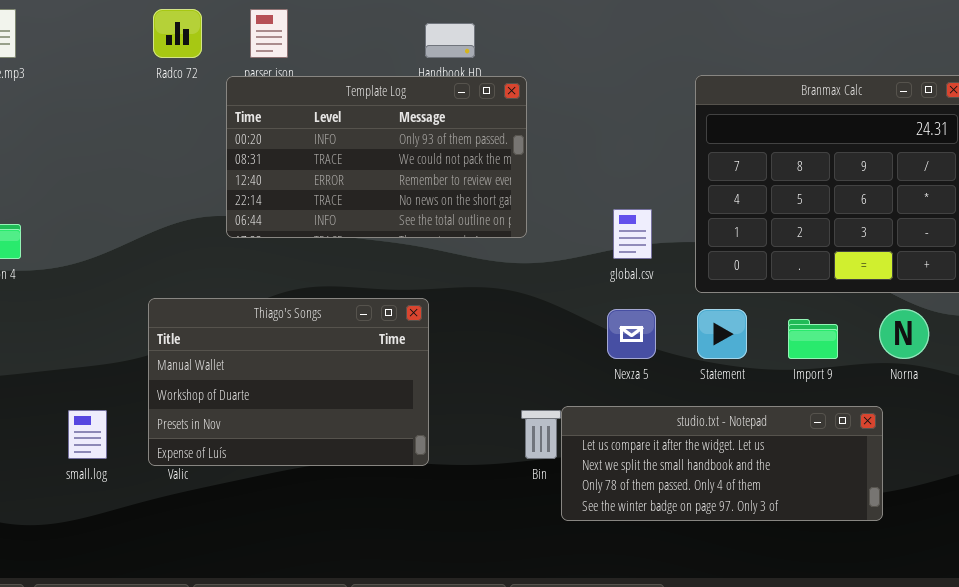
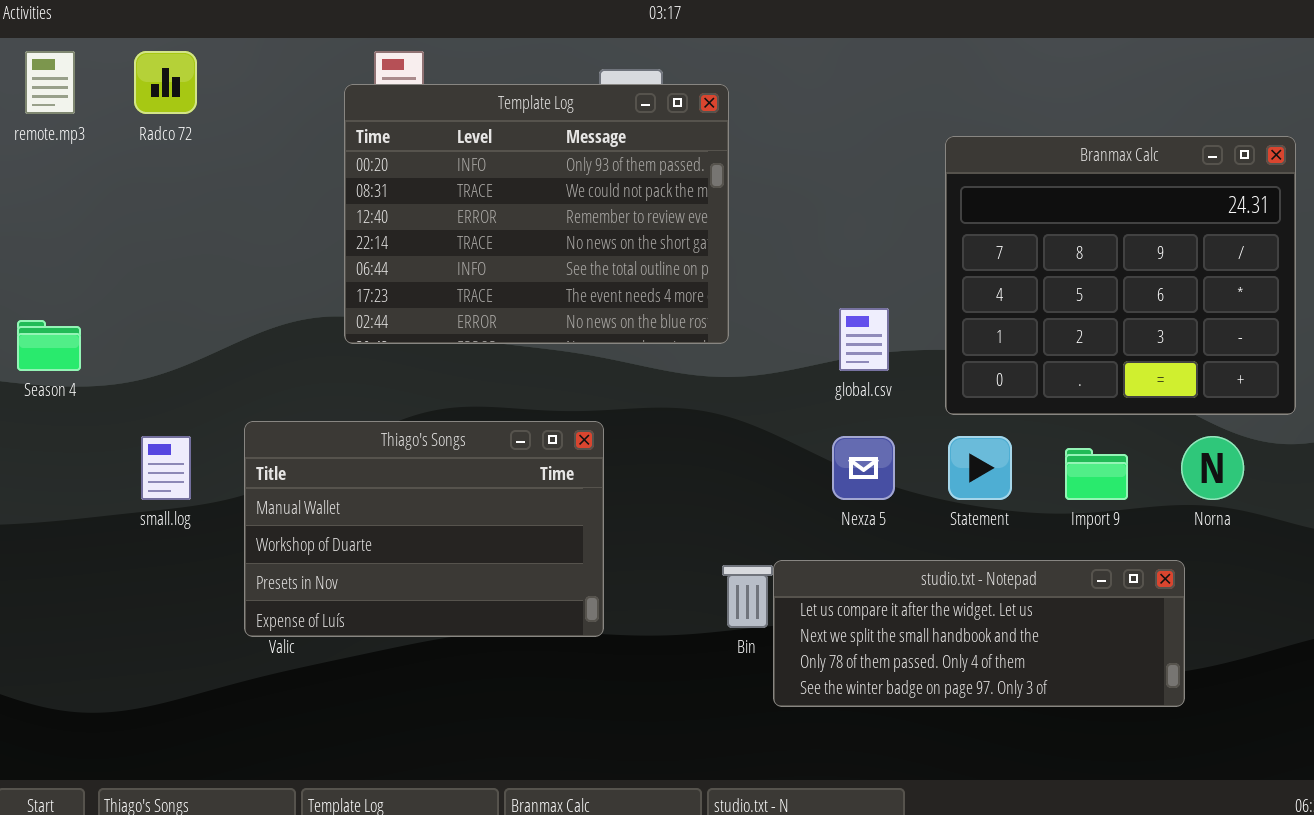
Radco 72: [153,9,202,58] -> [134,51,197,114], moved
Template Log: [226,76,527,238] -> [344,84,729,344], resized
small.log: [68,410,107,459] -> [141,436,191,500], moved

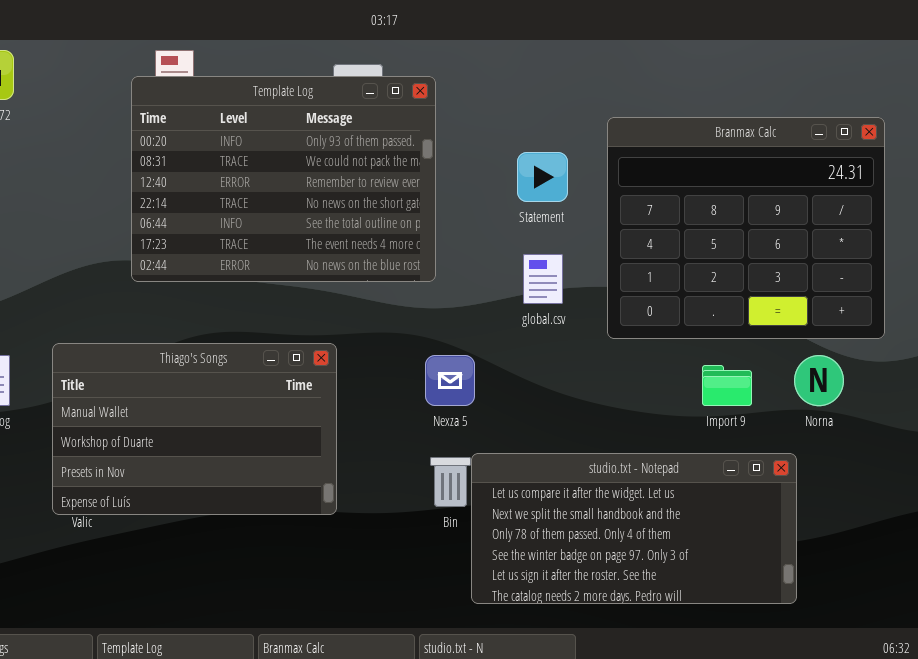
Nexza 5: [832,436,895,500] -> [425,355,475,406], moved
Statement: [948,436,1012,500] -> [517,152,568,202], moved
studio.txt - Notepad: [773,560,1185,707] -> [471,453,797,604], resized

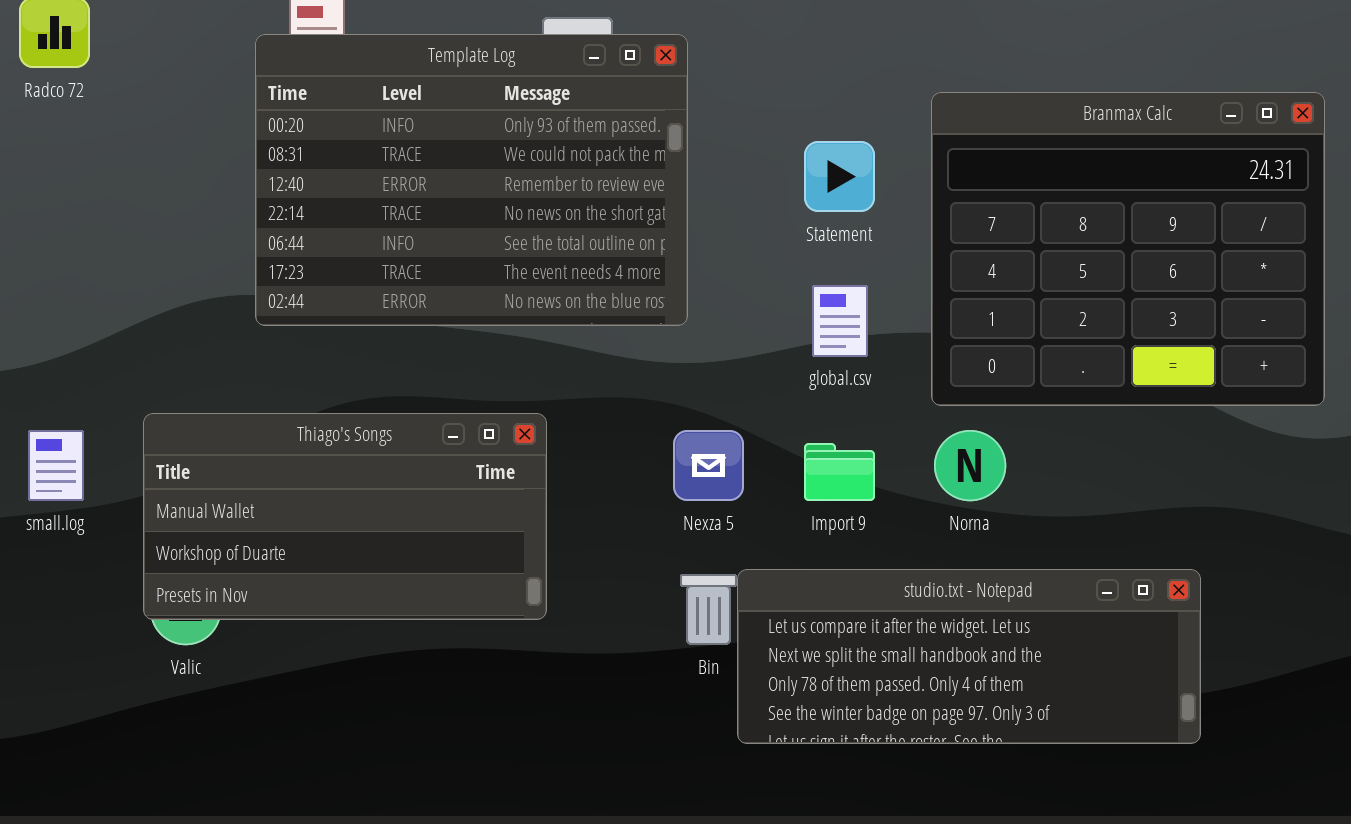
Thiago's Songs: [52,343,337,515] -> [143,413,547,620], resized
Norna: [794,355,844,406] -> [934,430,1006,501], moved
Import 9: [702,365,752,406] -> [804,443,875,501], moved
studio.txt - Notepad: [471,453,797,604] -> [737,569,1201,744], resized

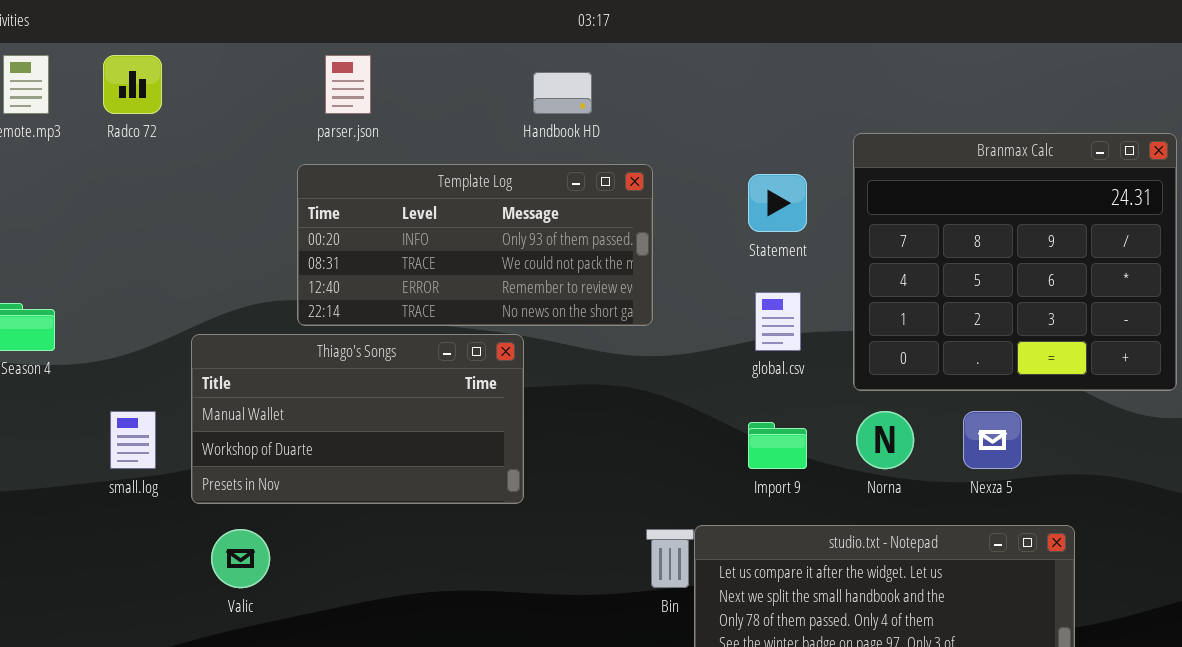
Template Log: [255,34,688,326] -> [297,164,653,326], resized
Thiago's Songs: [143,413,547,620] -> [191,334,524,504], moved
Nexza 5: [673,430,744,501] -> [963,411,1022,469], moved

